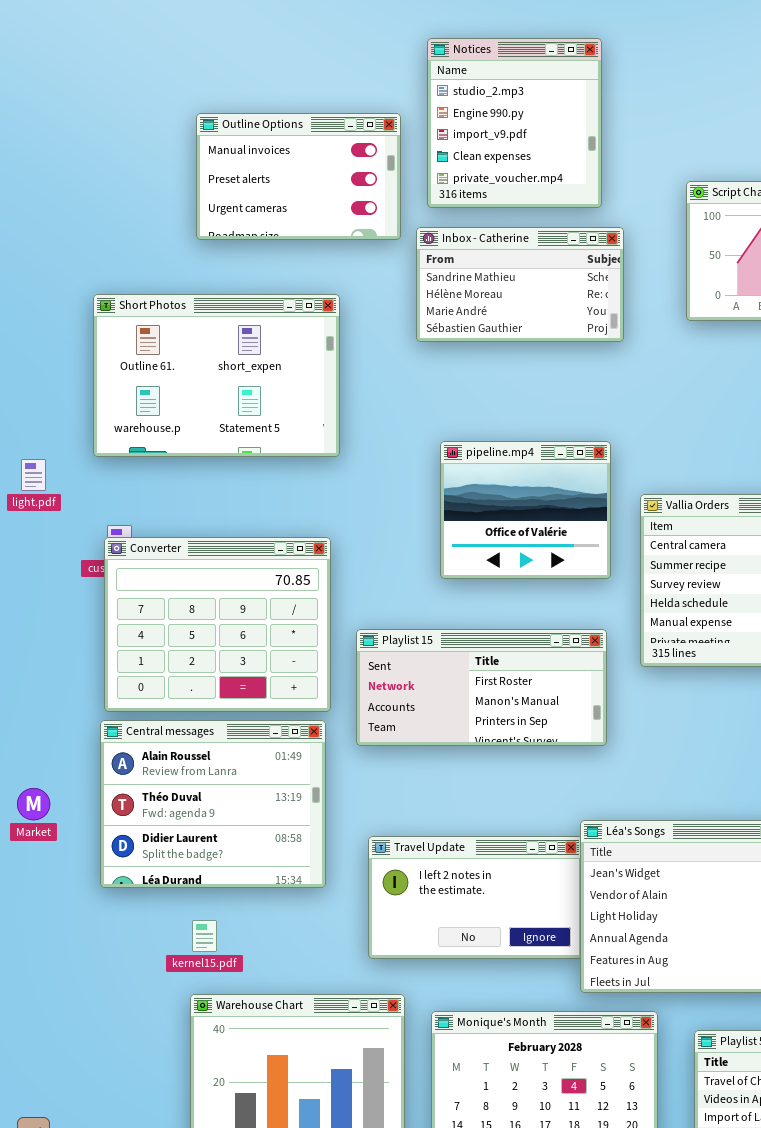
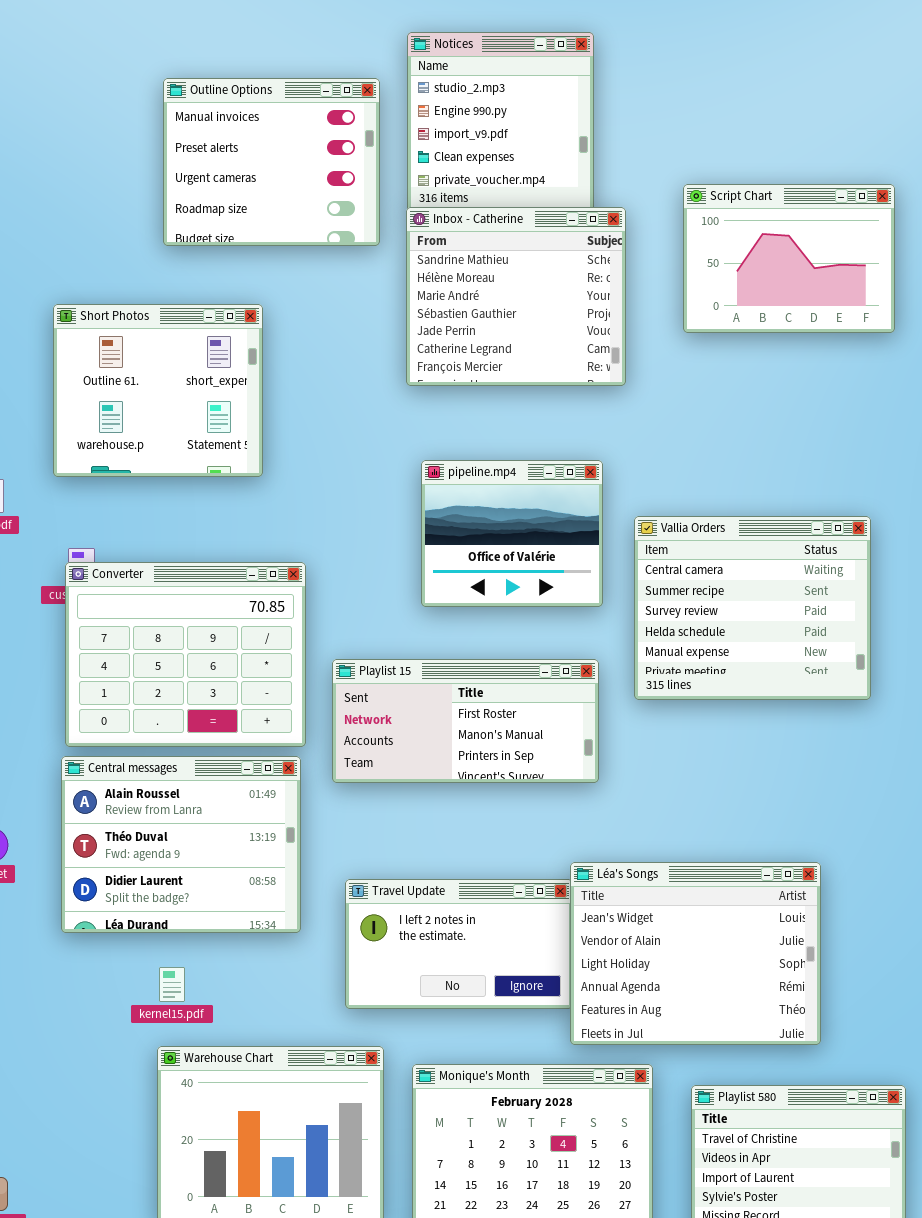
Outline Options: [196,113,401,240] -> [163,78,380,246], resized
Inbox - Catherine: [416,227,624,342] -> [406,207,626,386], moved, resized
Short Photos: [93,294,340,457] -> [53,304,263,477], resized

